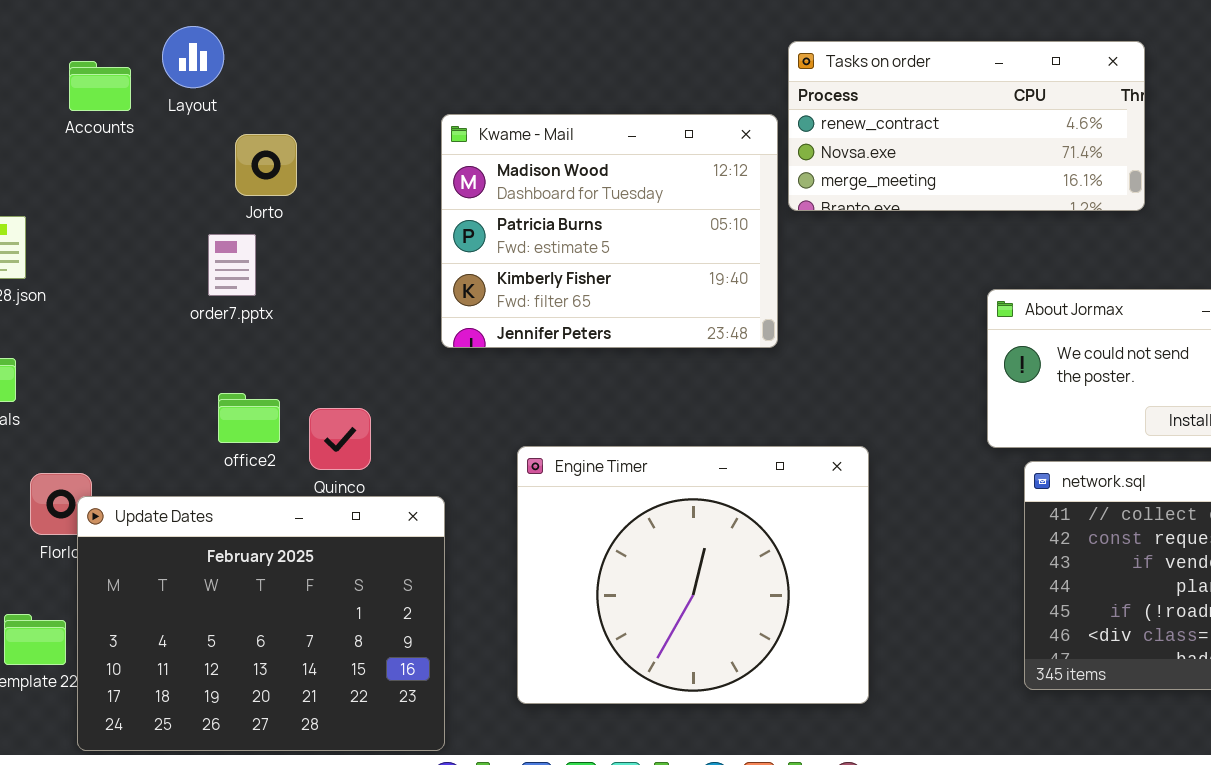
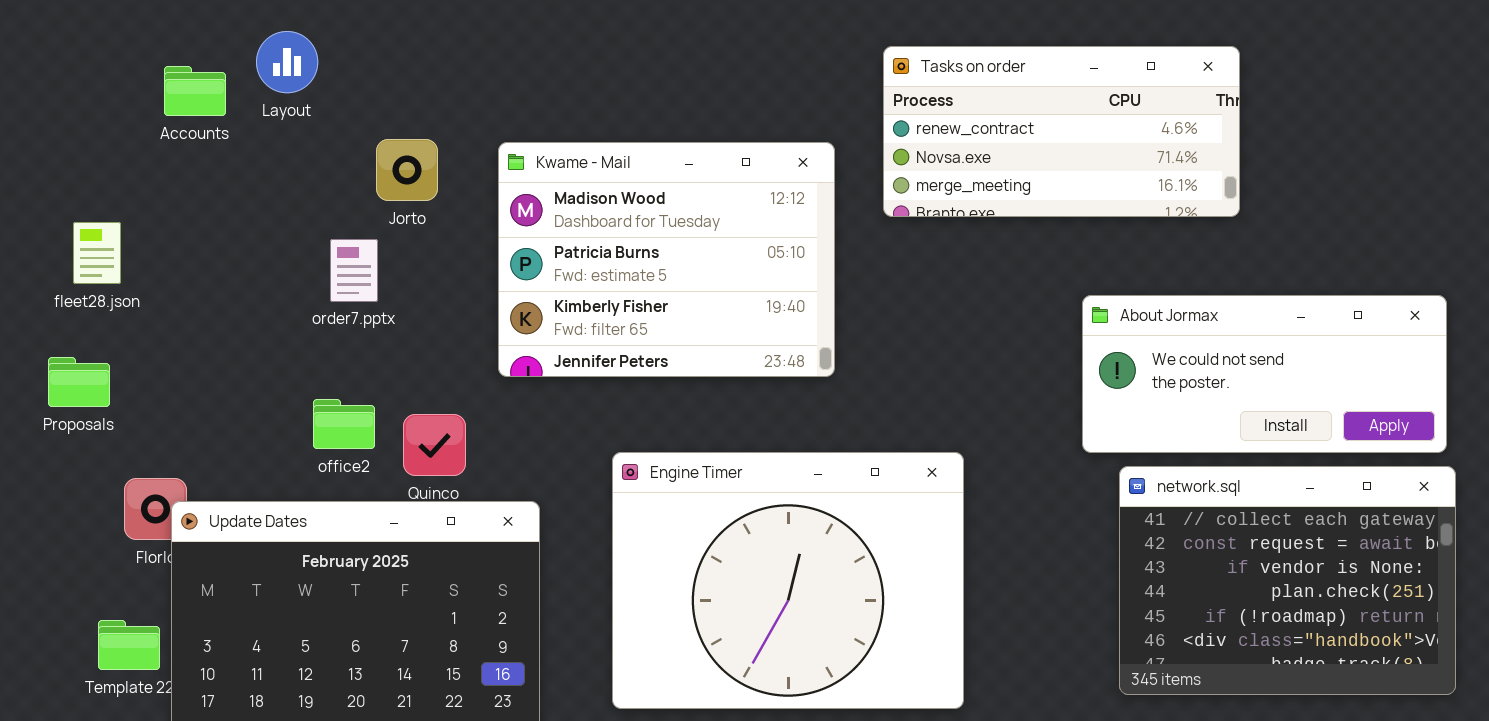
Kwame - Mail: [441,114,778,348] -> [498,142,835,377], moved
Jorto: [235,134,297,196] -> [376,139,438,201], moved
order7.pptx: [208,234,256,296] -> [330,239,378,302], moved

